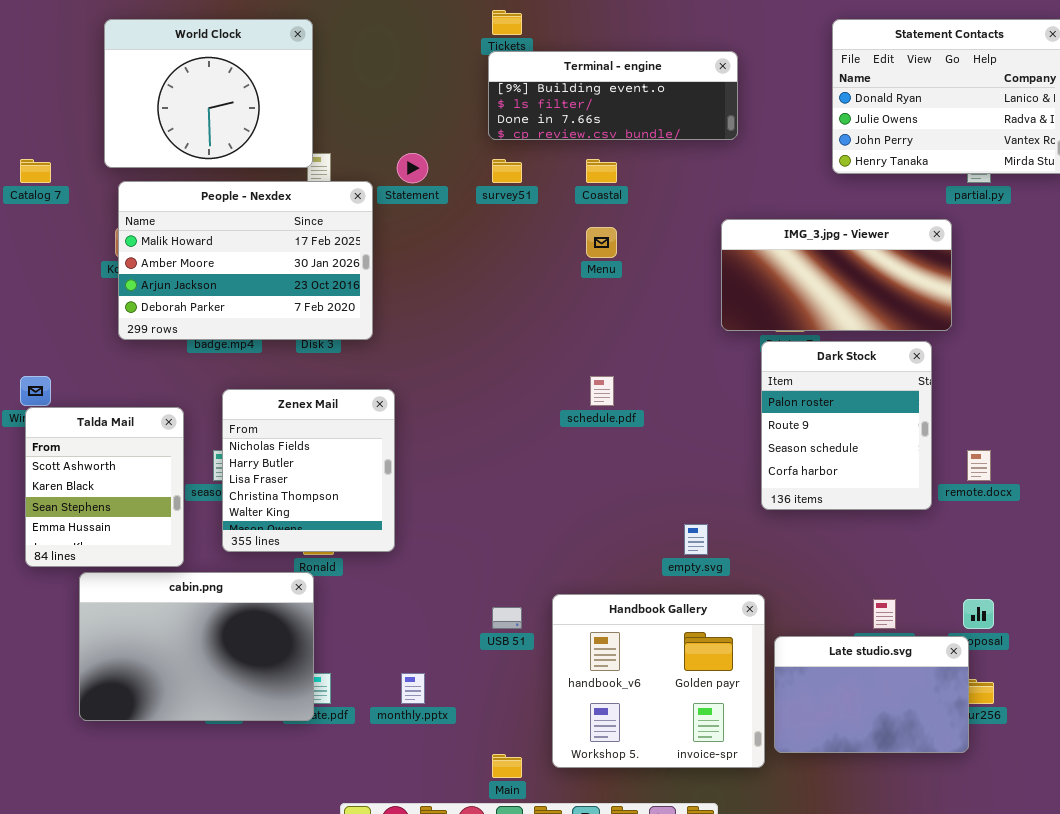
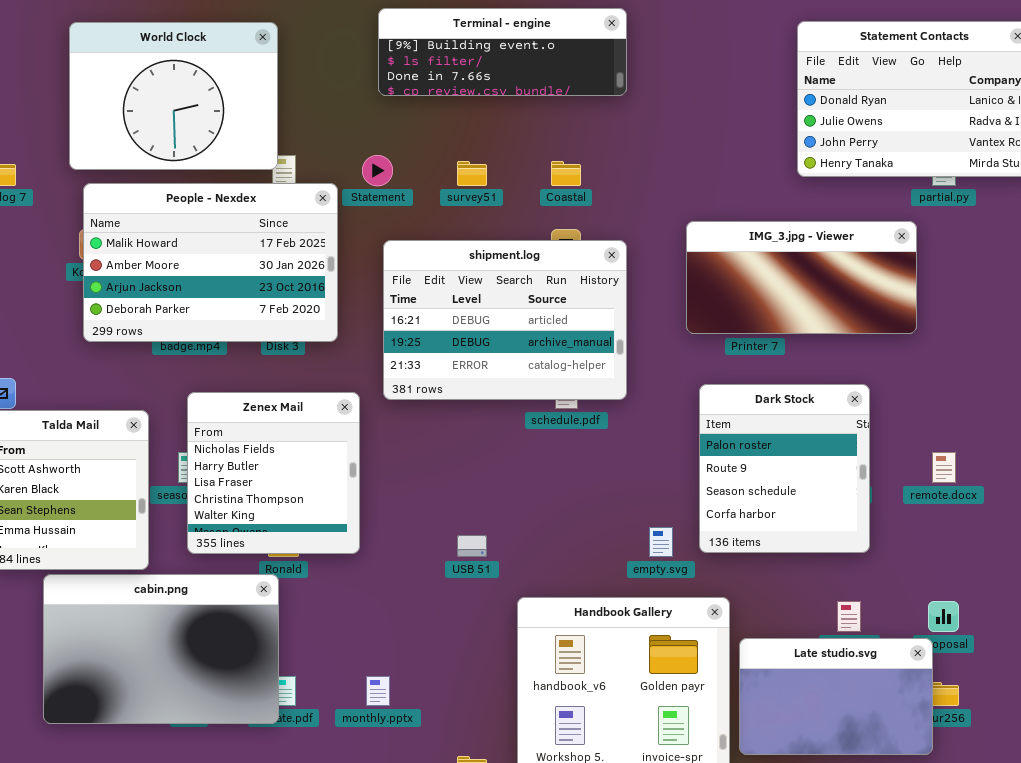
Terminal - engine: [488,51,738,140] -> [378,8,627,96], moved
shipment.log: none -> [383,240,627,400], opened
Dark Stock: [761,341,932,510] -> [699,384,870,553], moved
USB 51: [492,607,522,629] -> [457,535,487,557], moved

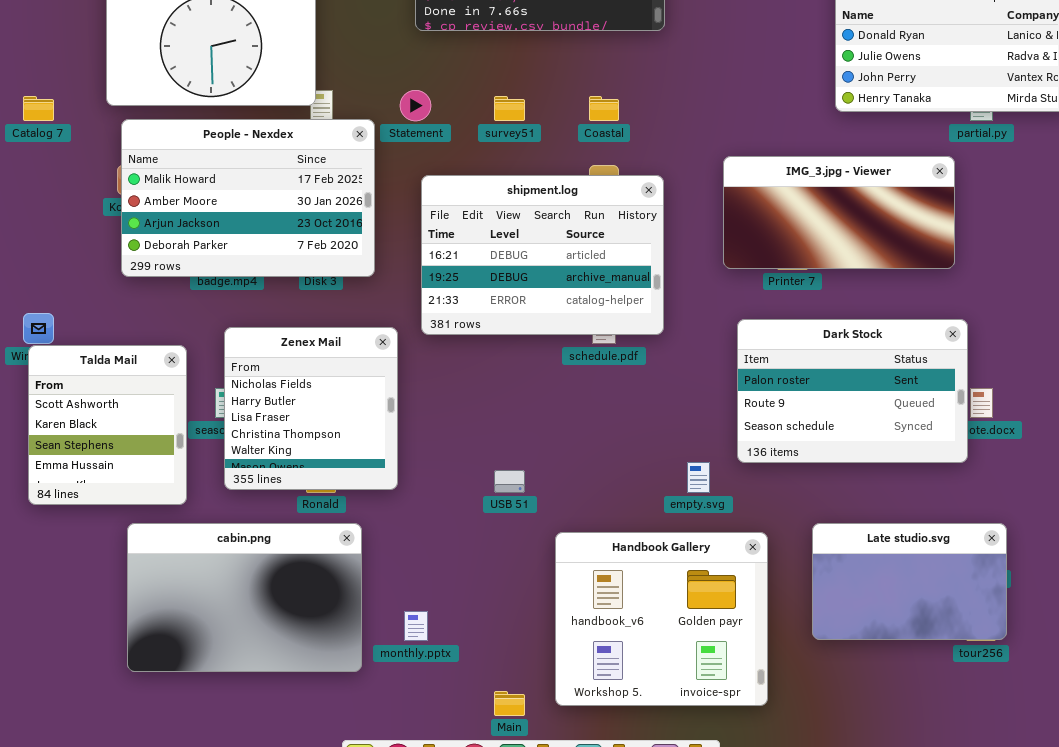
Dark Stock: [699,384,870,553] -> [737,319,968,463], resized
cabin.png: [43,574,279,724] -> [127,523,362,672], moved
Late studio.svg: [739,638,933,755] -> [812,523,1007,640], moved

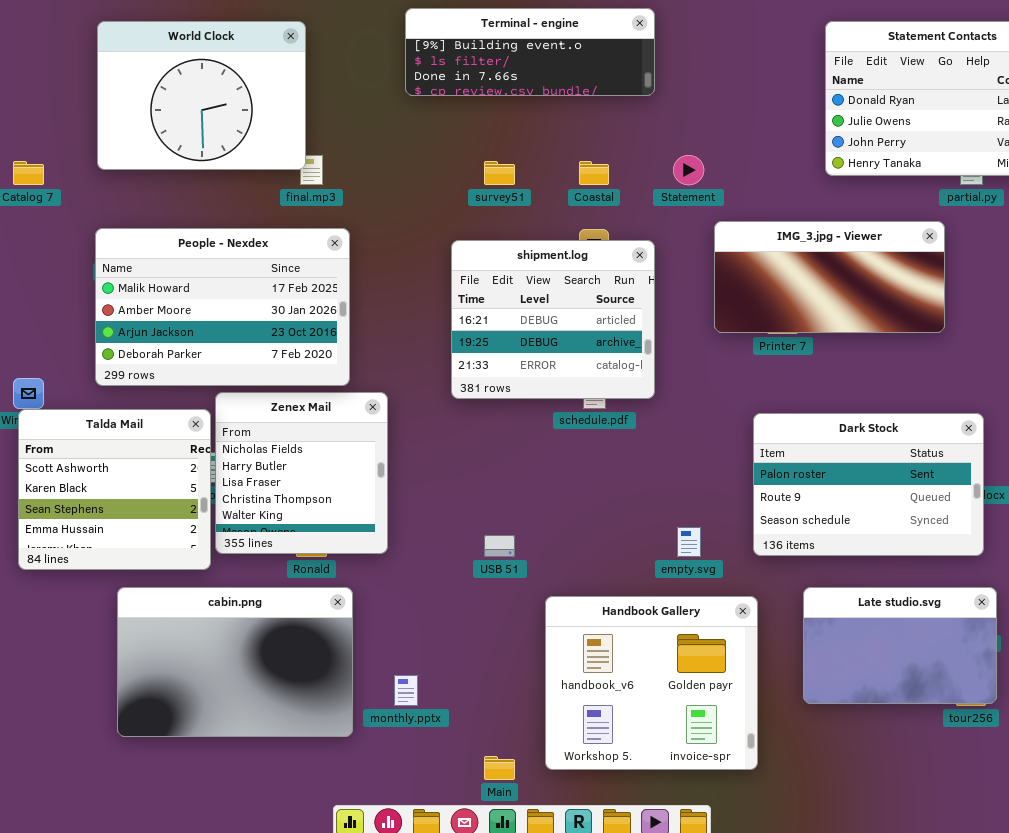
Statement: [400,90,431,121] -> [673,155,704,185], moved
People - Nexdex: [121,119,375,277] -> [95,228,350,386], moved
shipment.log: [421,175,664,335] -> [451,240,655,399], resized
Dark Stock: [737,319,968,463] -> [753,413,984,556], moved
Talda Mail: [28,345,187,505] -> [18,409,211,570], resized

